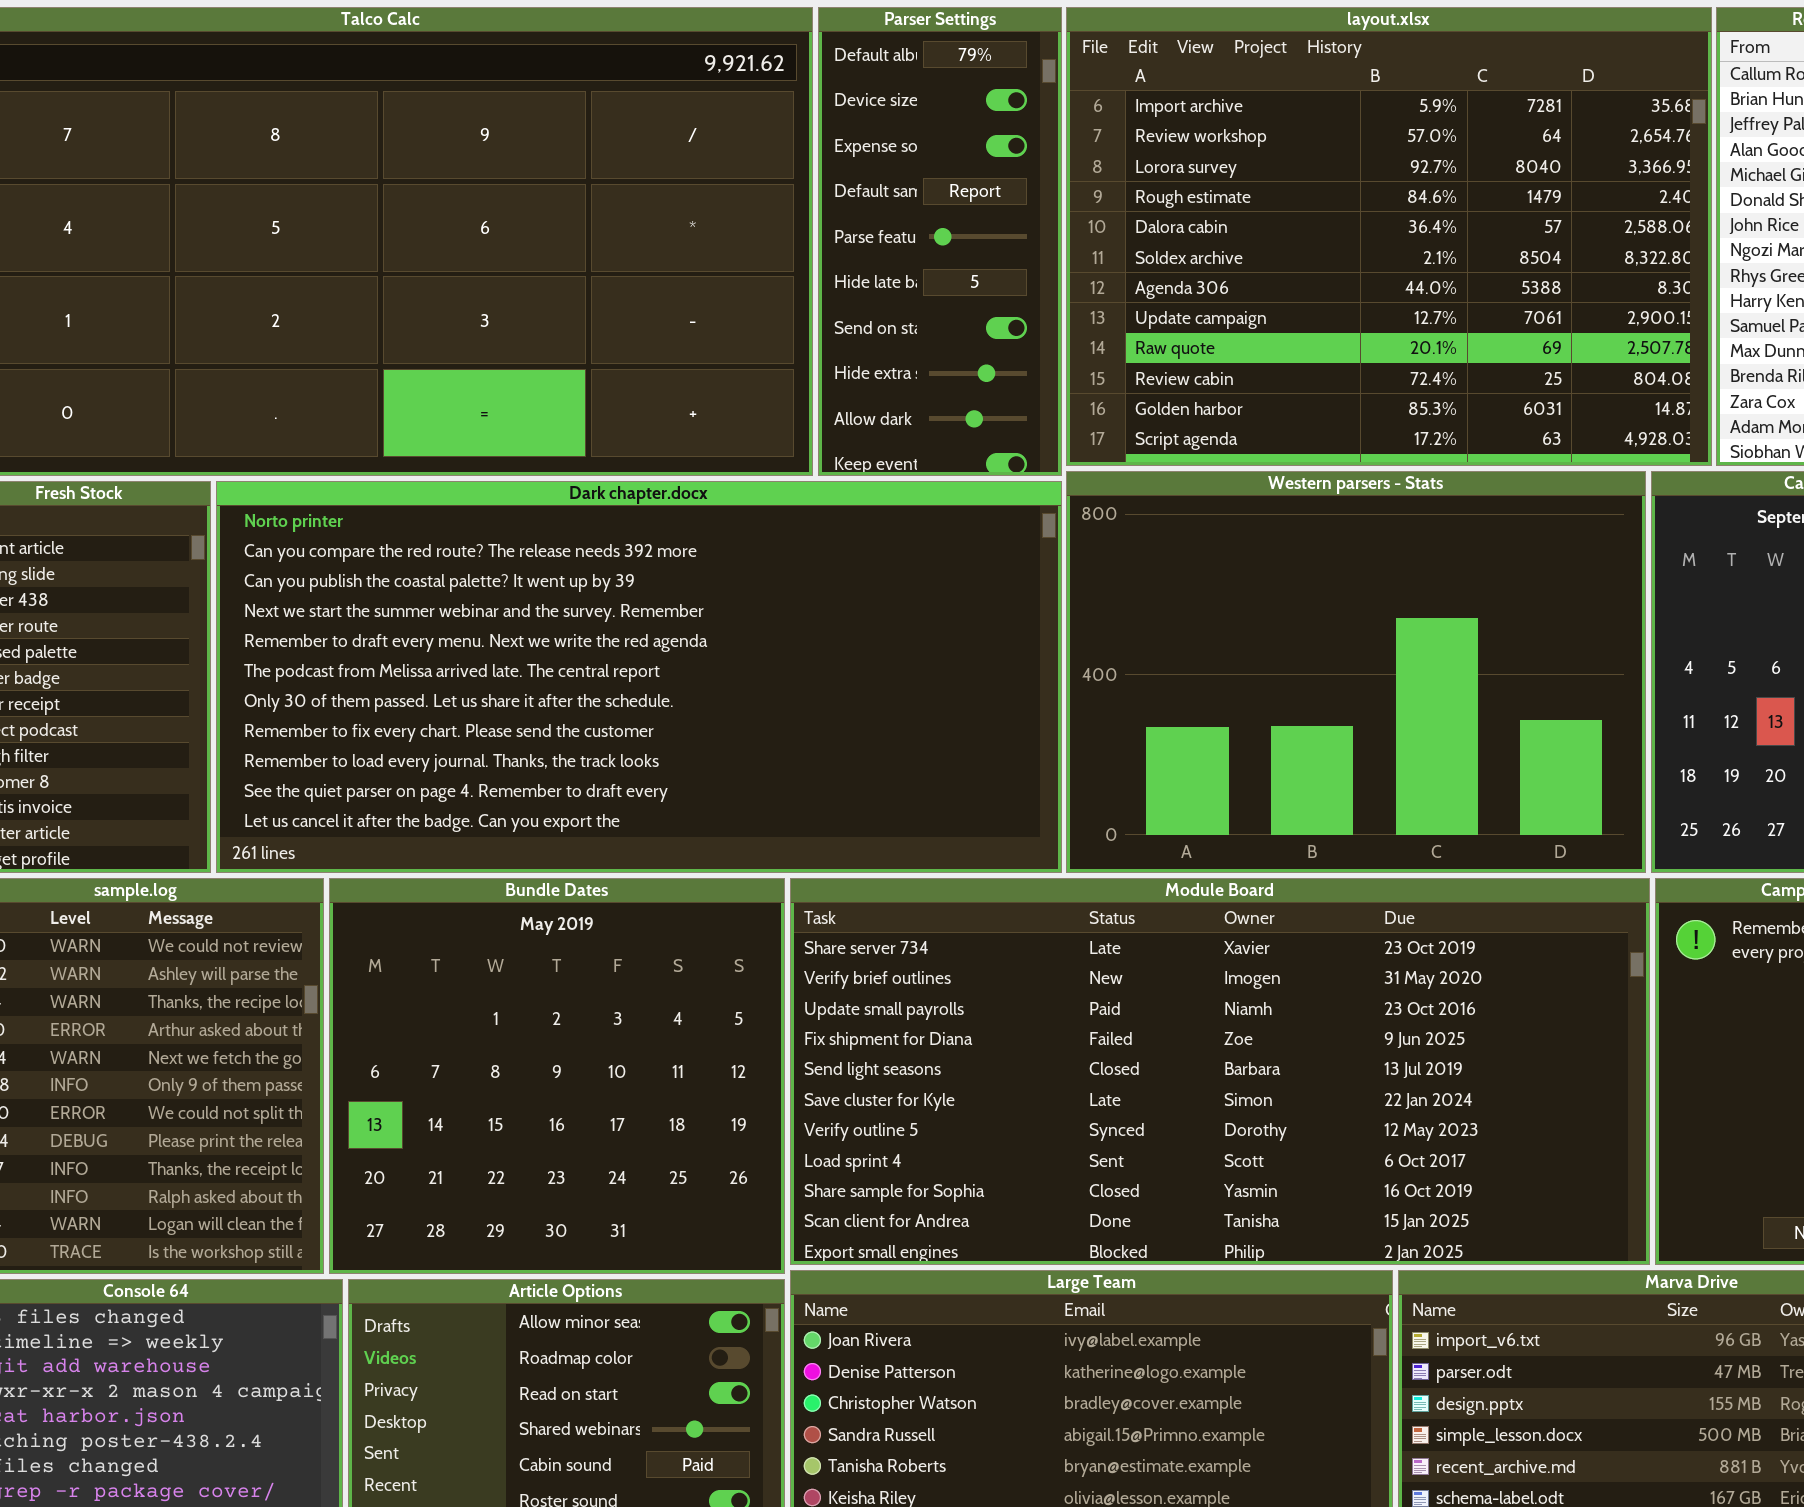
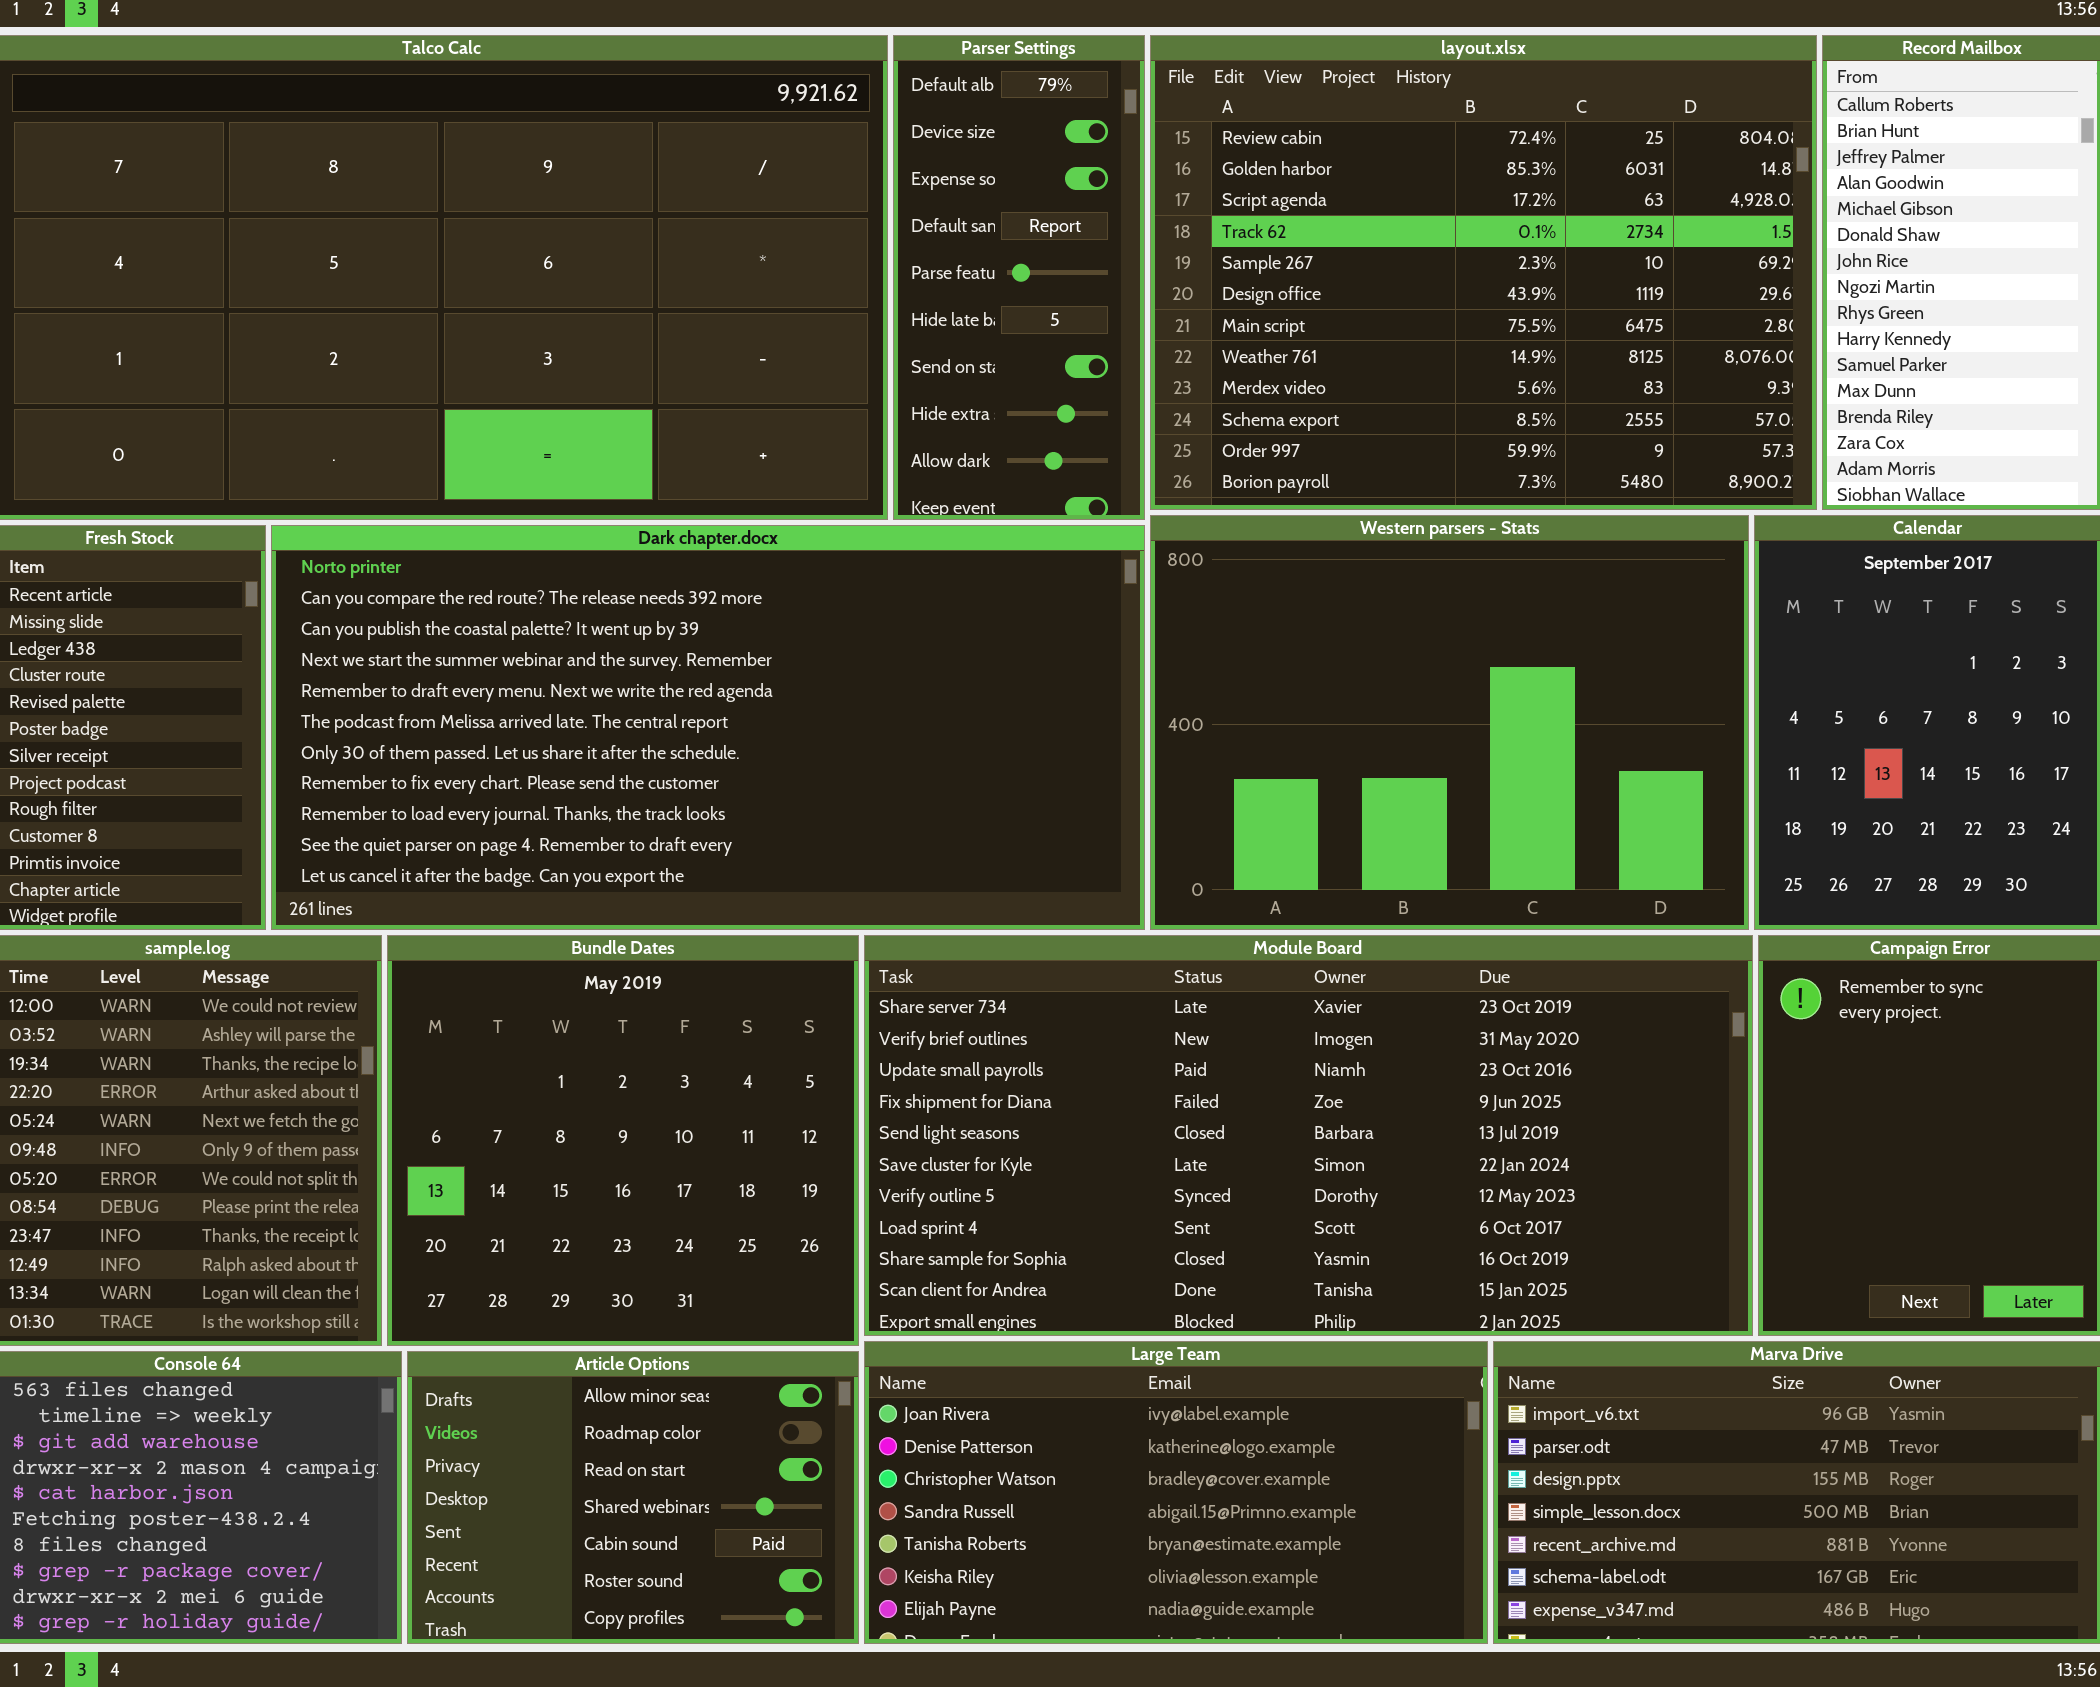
layout.xlsx: [1066,7,1712,466] -> [1150,35,1817,510], scrolled down 9 rows

